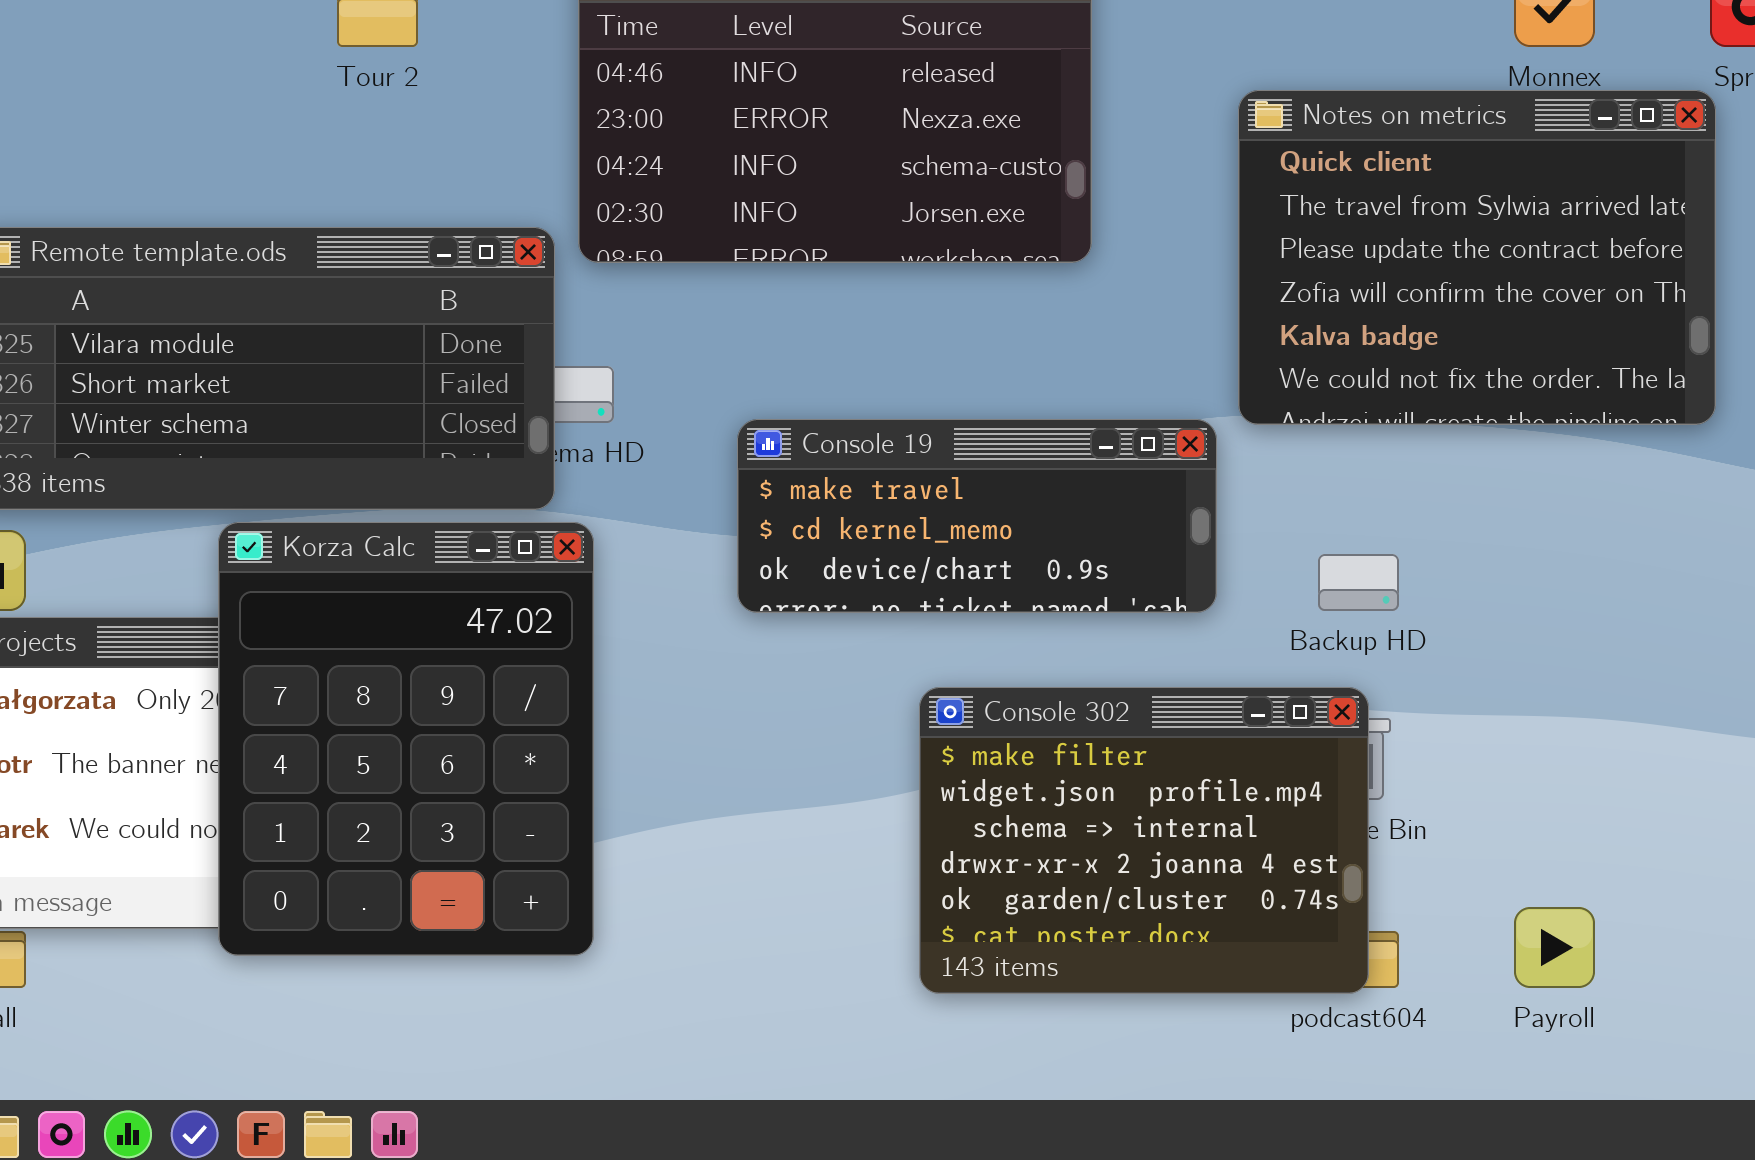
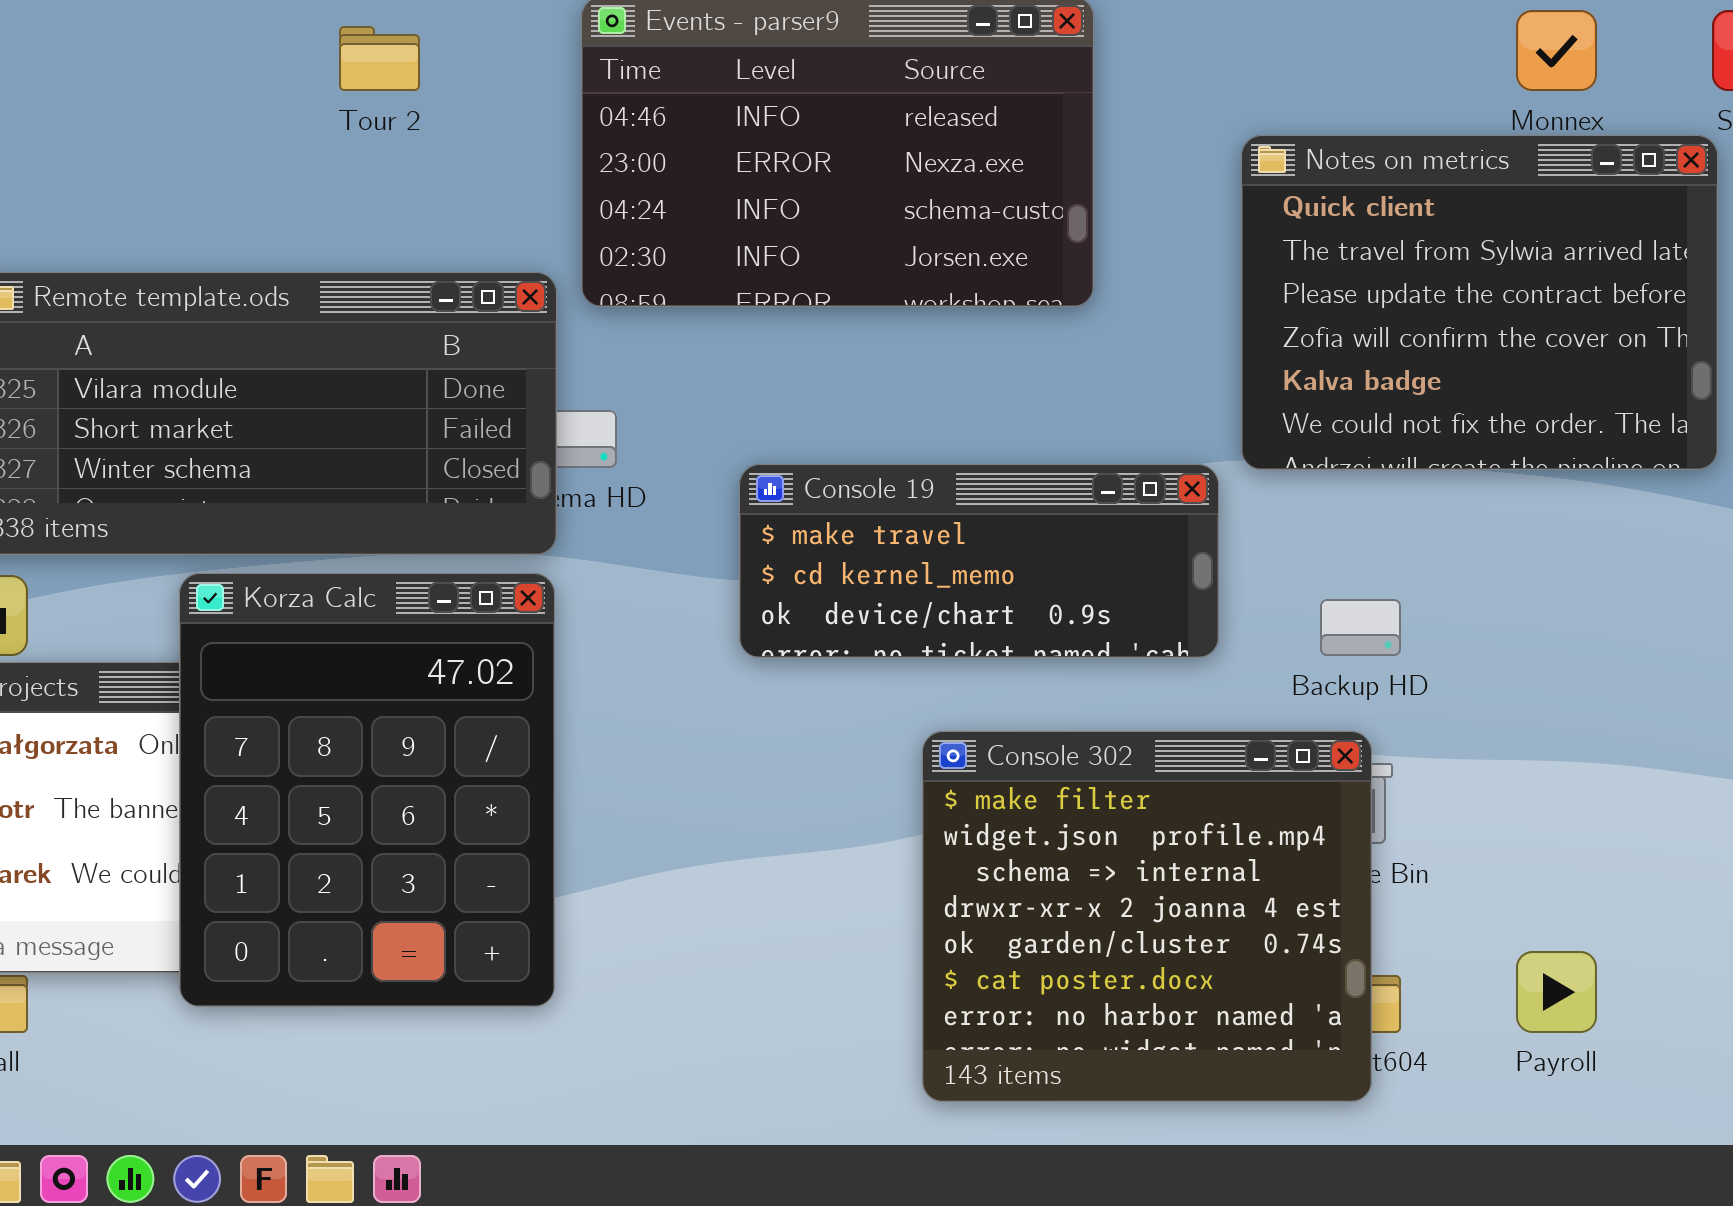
Korza Calc: [218,522,594,956] -> [179,573,555,1007], moved
Console 302: [919,687,1369,994] -> [922,731,1372,1102], resized

